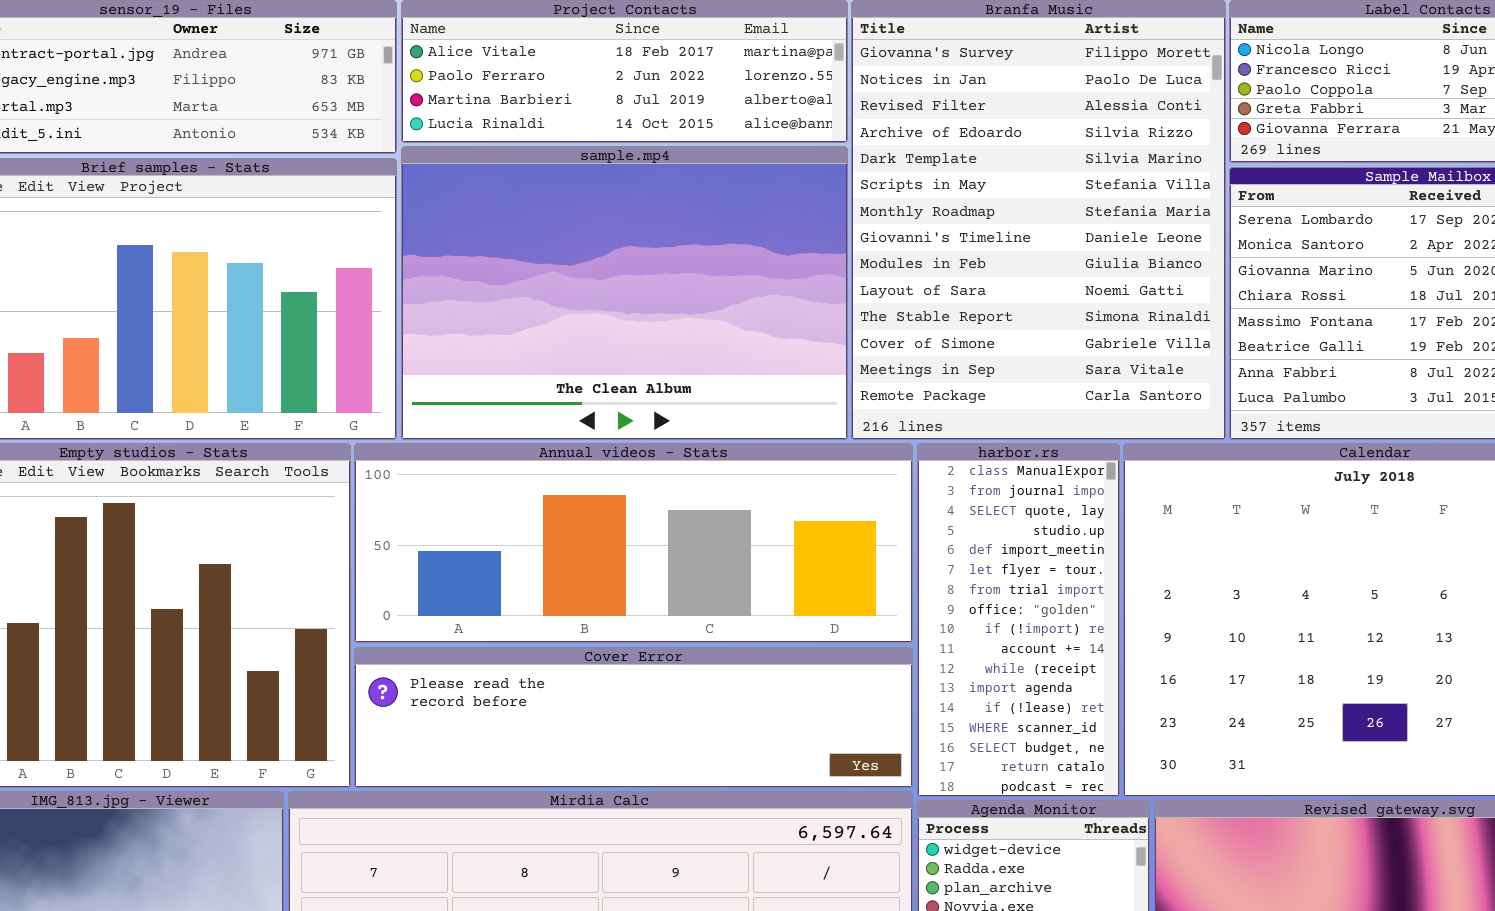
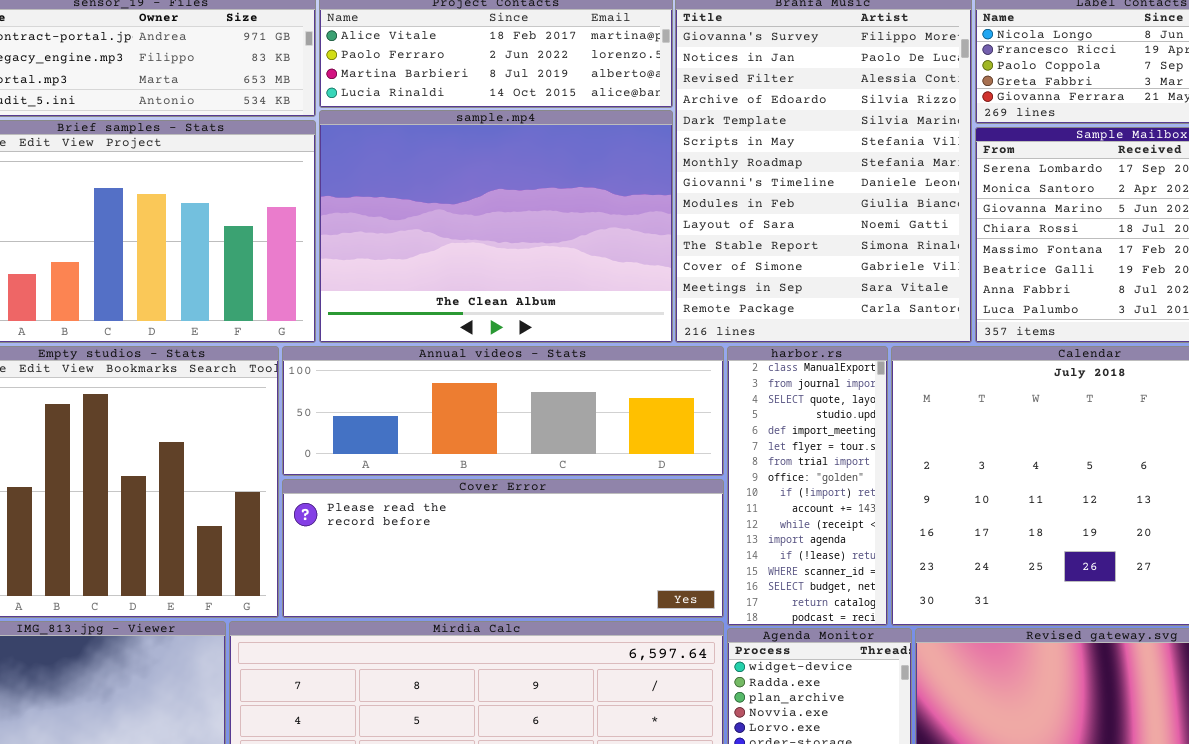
Annual videos - Stats: [354,443,913,643] -> [282,346,724,476], resized
Cover Error: [354,647,913,788] -> [282,479,724,618], resized

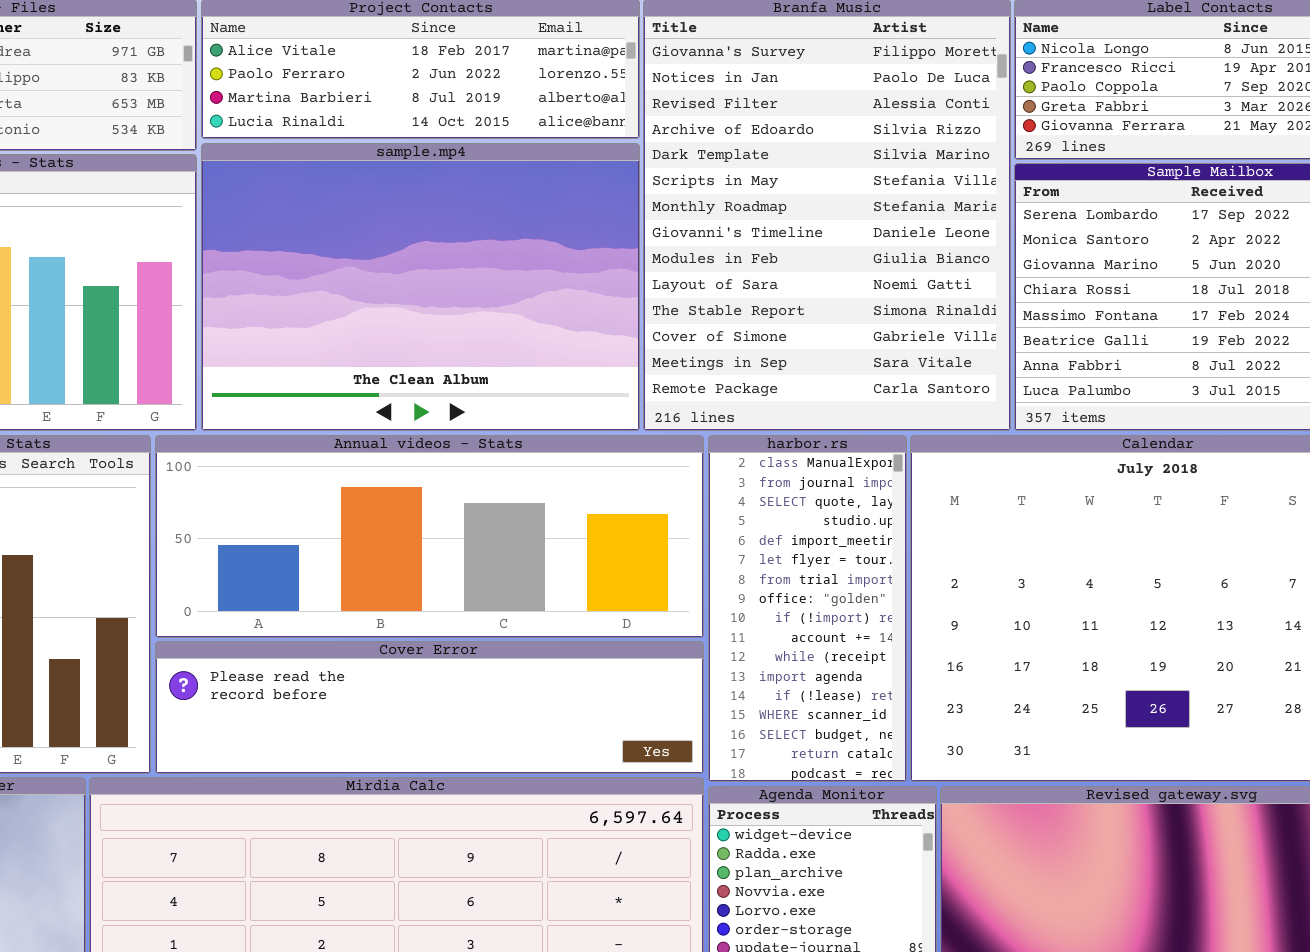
Annual videos - Stats: [282,346,724,476] -> [155,435,704,638], resized
Cover Error: [282,479,724,618] -> [155,641,704,774], resized

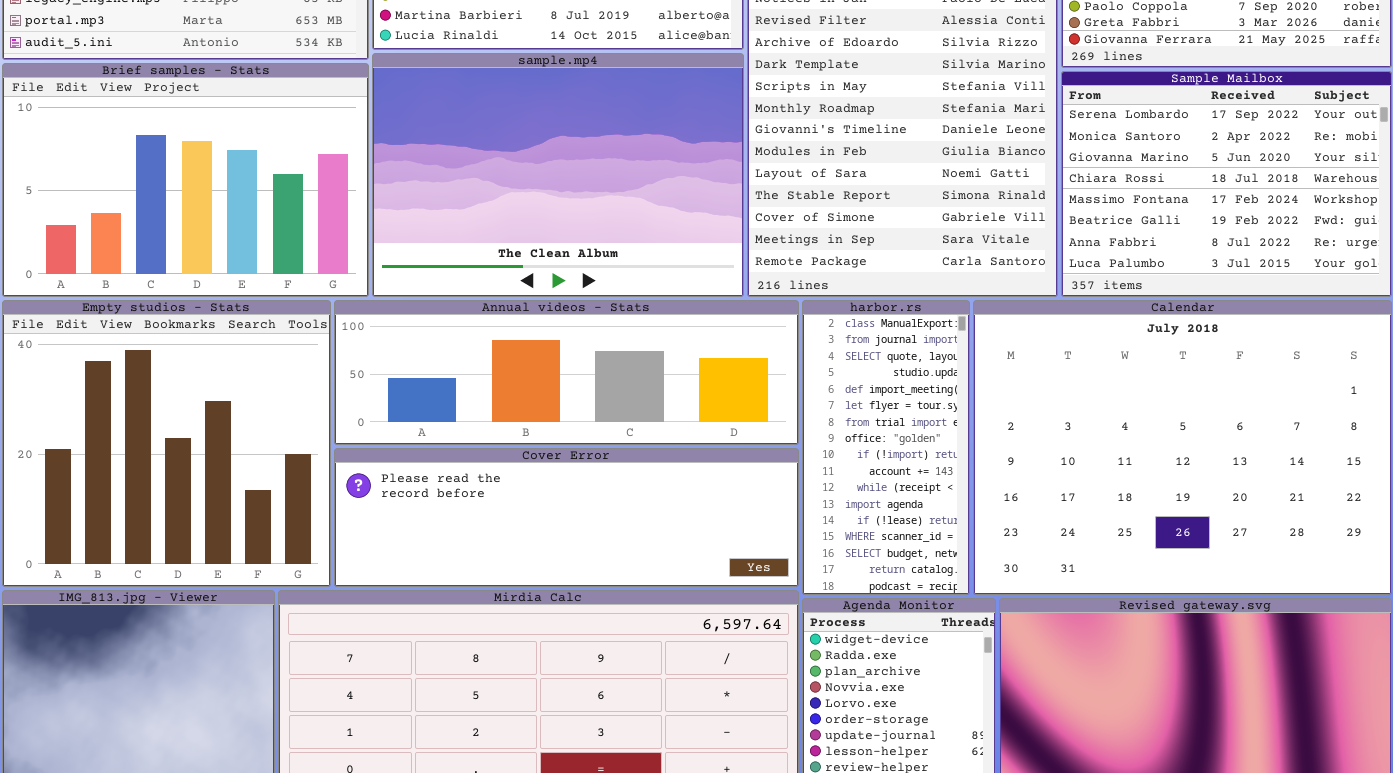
Annual videos - Stats: [155,435,704,638] -> [334,300,799,445], resized
Cover Error: [155,641,704,774] -> [334,448,799,587], resized

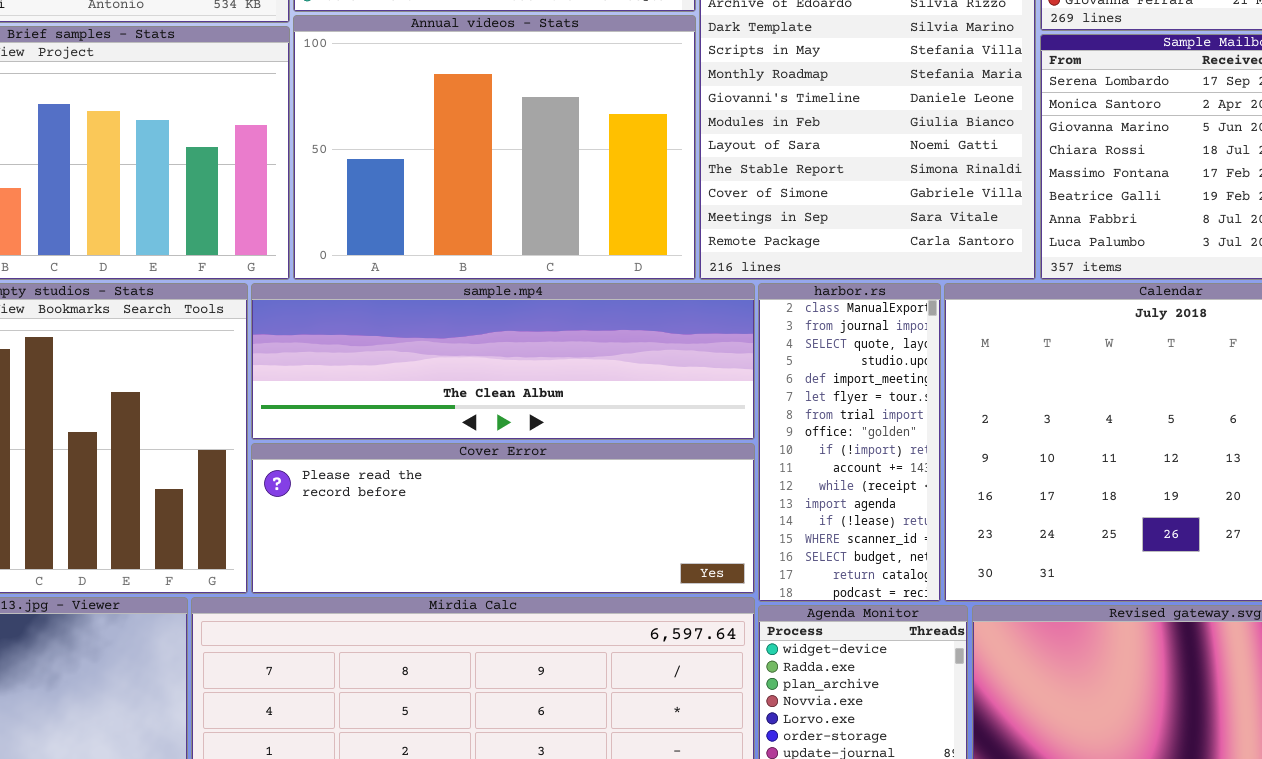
sample.mp4: [372,53,744,297] -> [251,283,755,440], moved, resized
Annual videos - Stats: [334,300,799,445] -> [293,15,696,280], moved, resized

